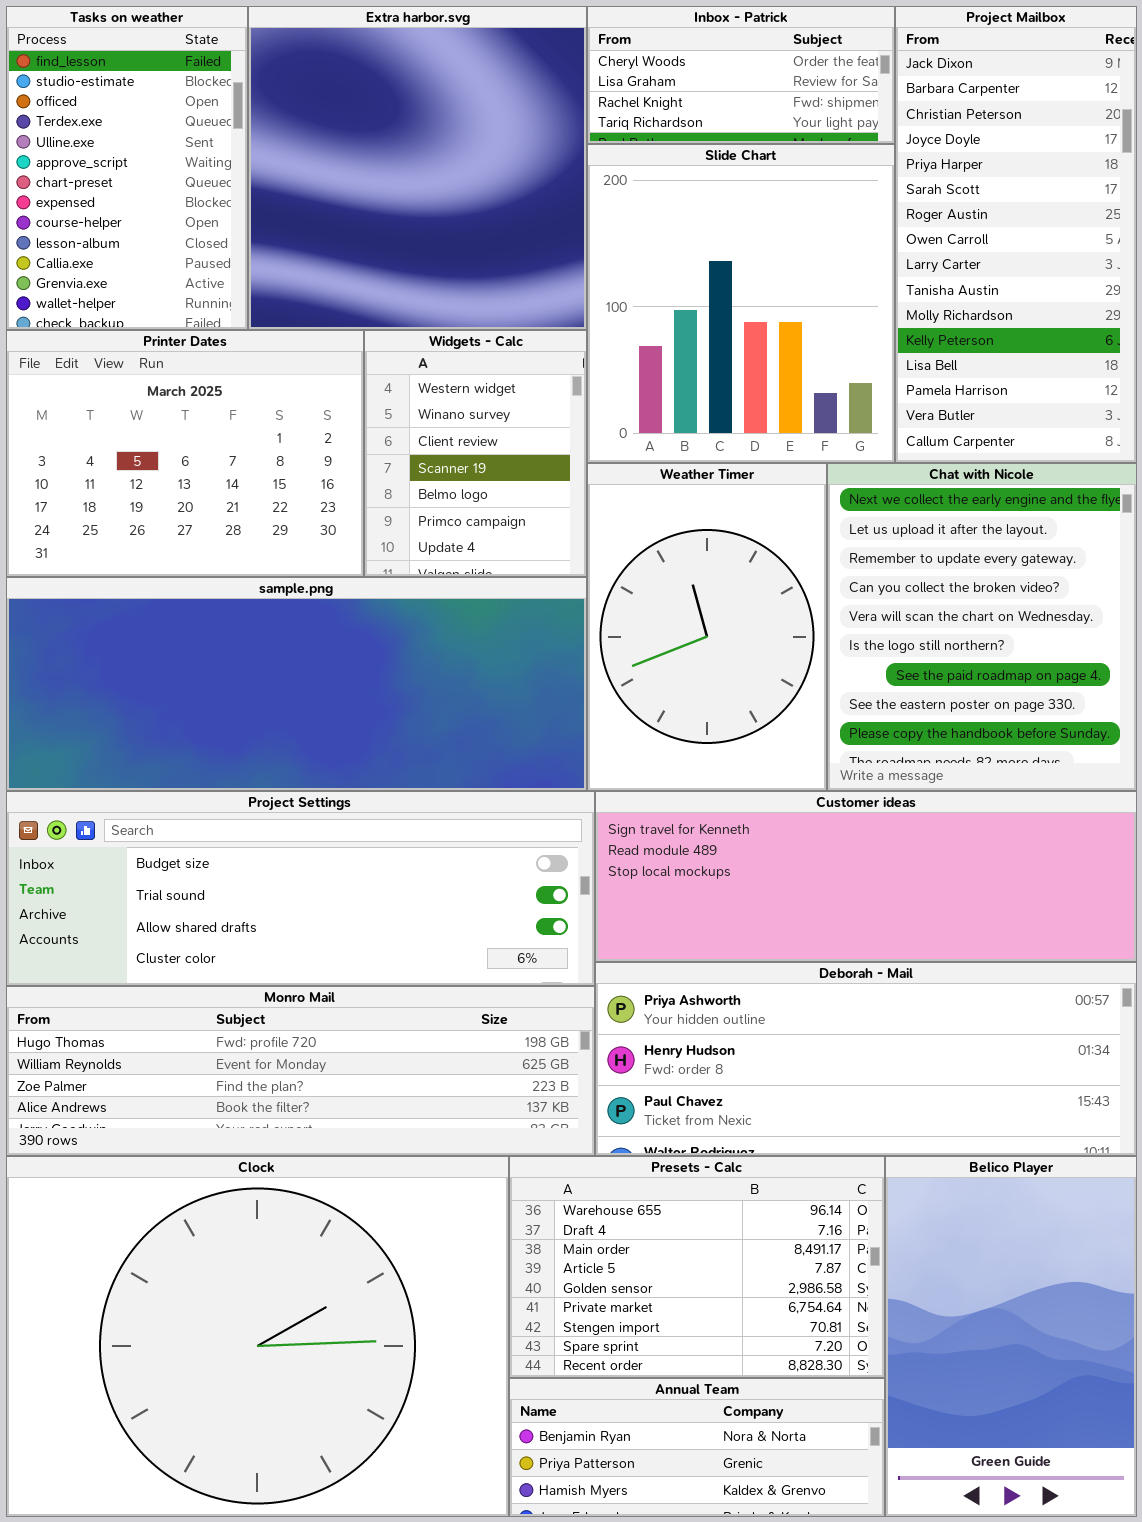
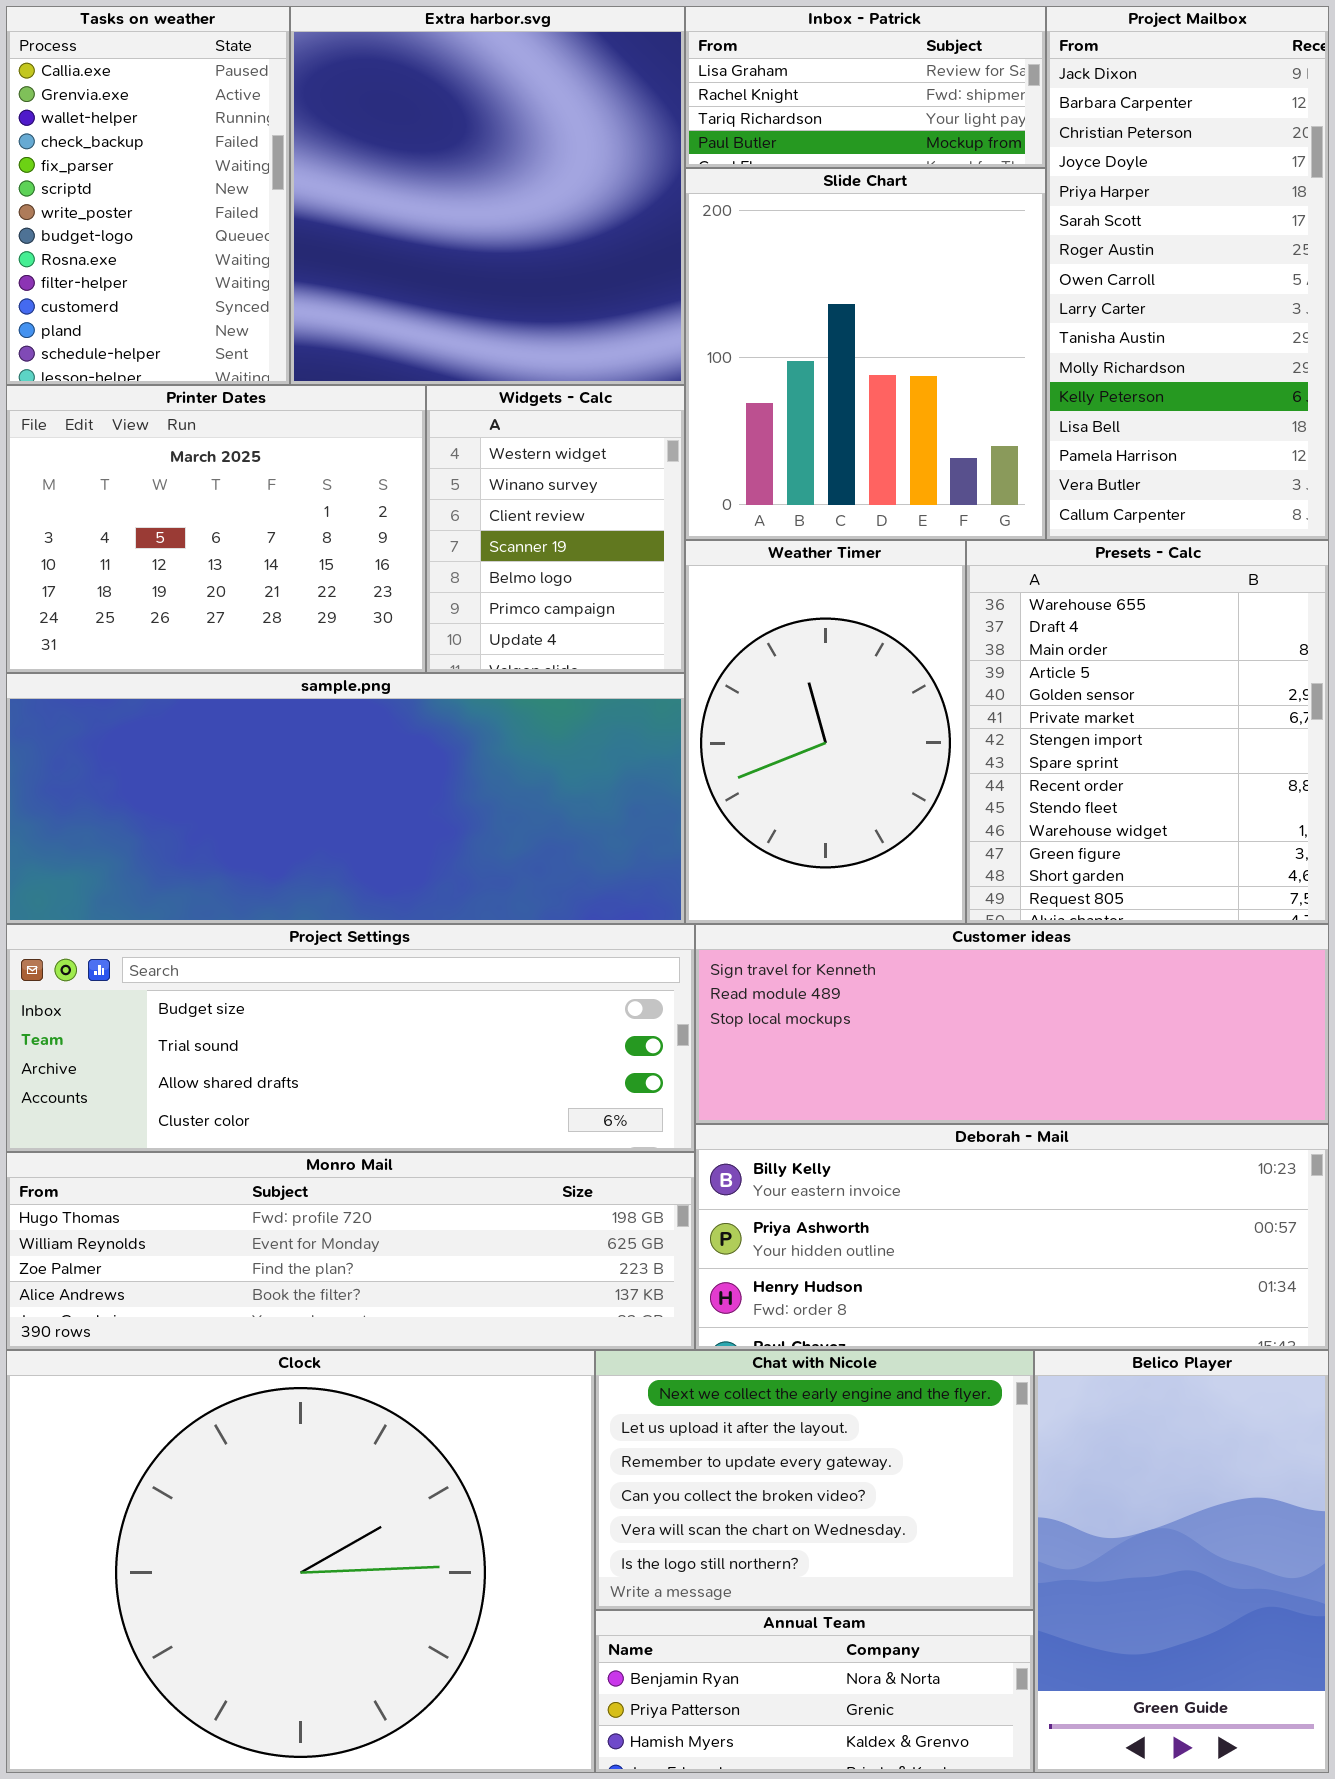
Tasks on weather: [6,6,248,330] -> [6,6,290,385], scrolled down 10 rows
Inbox - Patrick: [587,6,895,144] -> [685,6,1046,168], scrolled down 1 row
Chat with Nicole: [827,463,1137,791] -> [595,1350,1034,1610], moved, resized
Deborah - Mail: [595,962,1137,1156] -> [695,1124,1329,1350], scrolled up 1 row
Presets - Calc: [509,1156,885,1378] -> [966,540,1329,924], moved, resized

